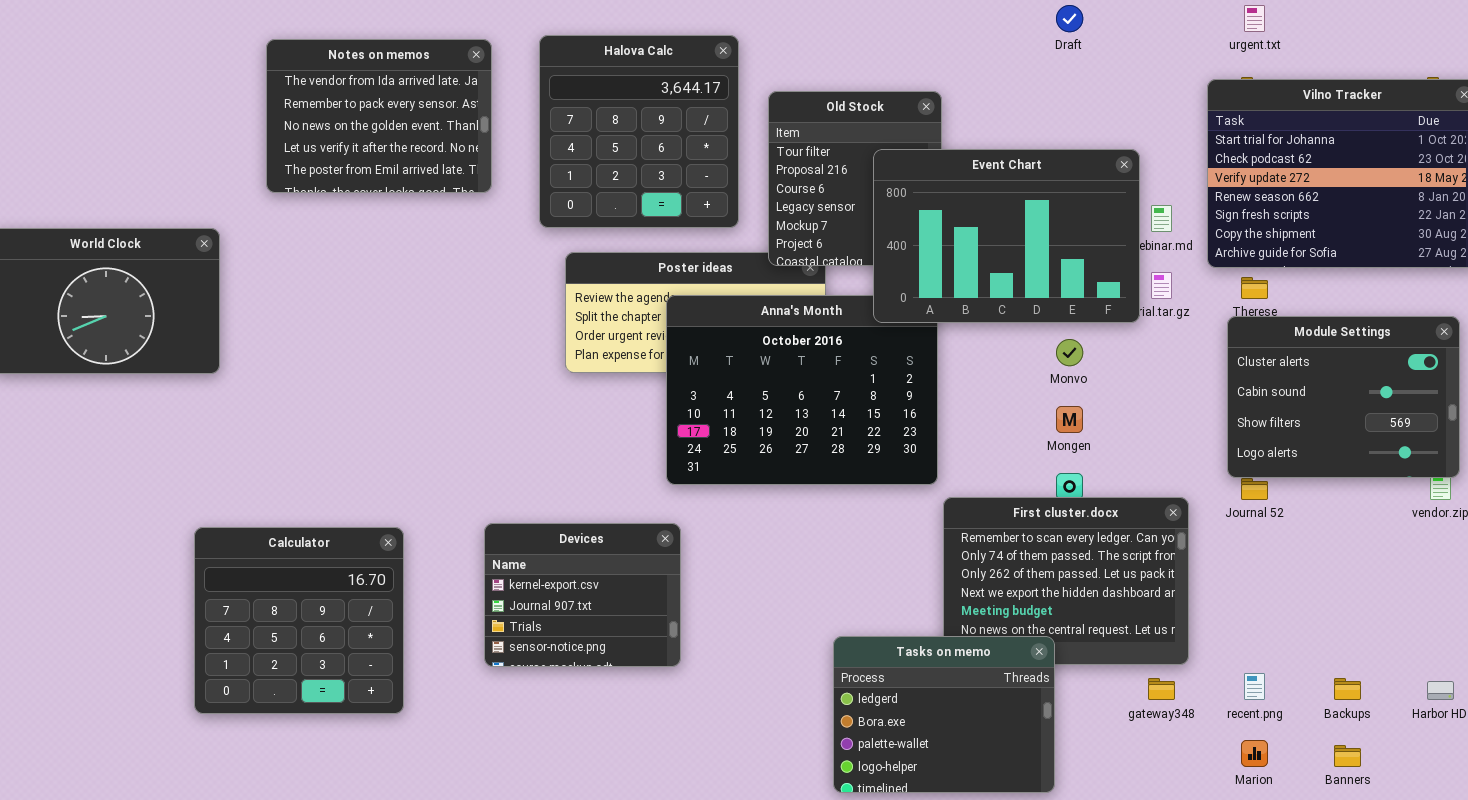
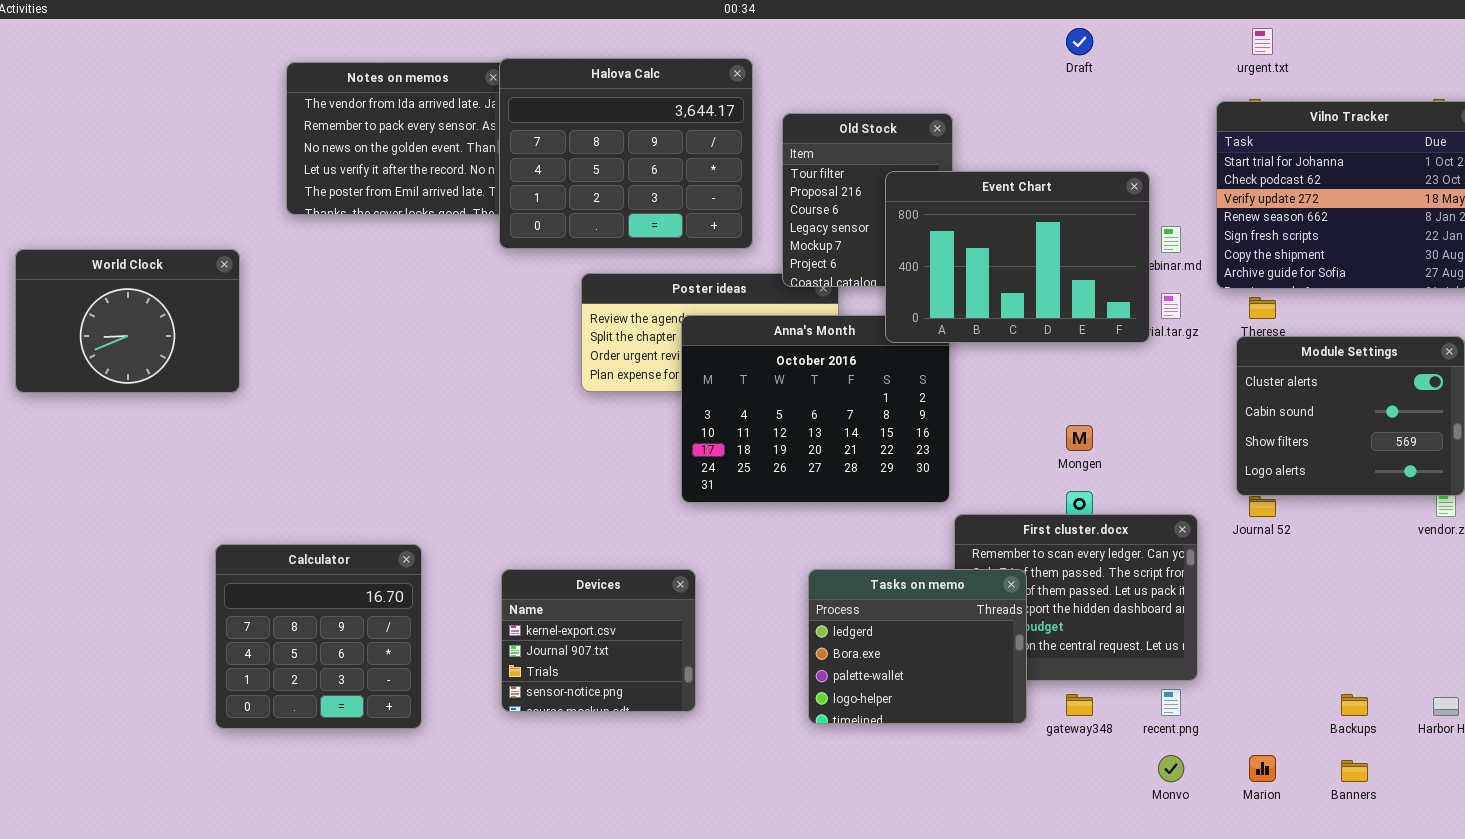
Halova Calc: [539,35,739,228] -> [499,58,753,249], resized
Monvo: [1056,339,1083,366] -> [1158,755,1184,782], moved
Devices: [484,523,681,667] -> [501,569,696,712], moved
Tasks on memo: [833,636,1055,793] -> [808,569,1027,724], moved
recent.png: [1244,673,1265,700] -> [1161,689,1181,716], moved
gateway348: [1148,678,1175,700] -> [1066,694,1093,716], moved

